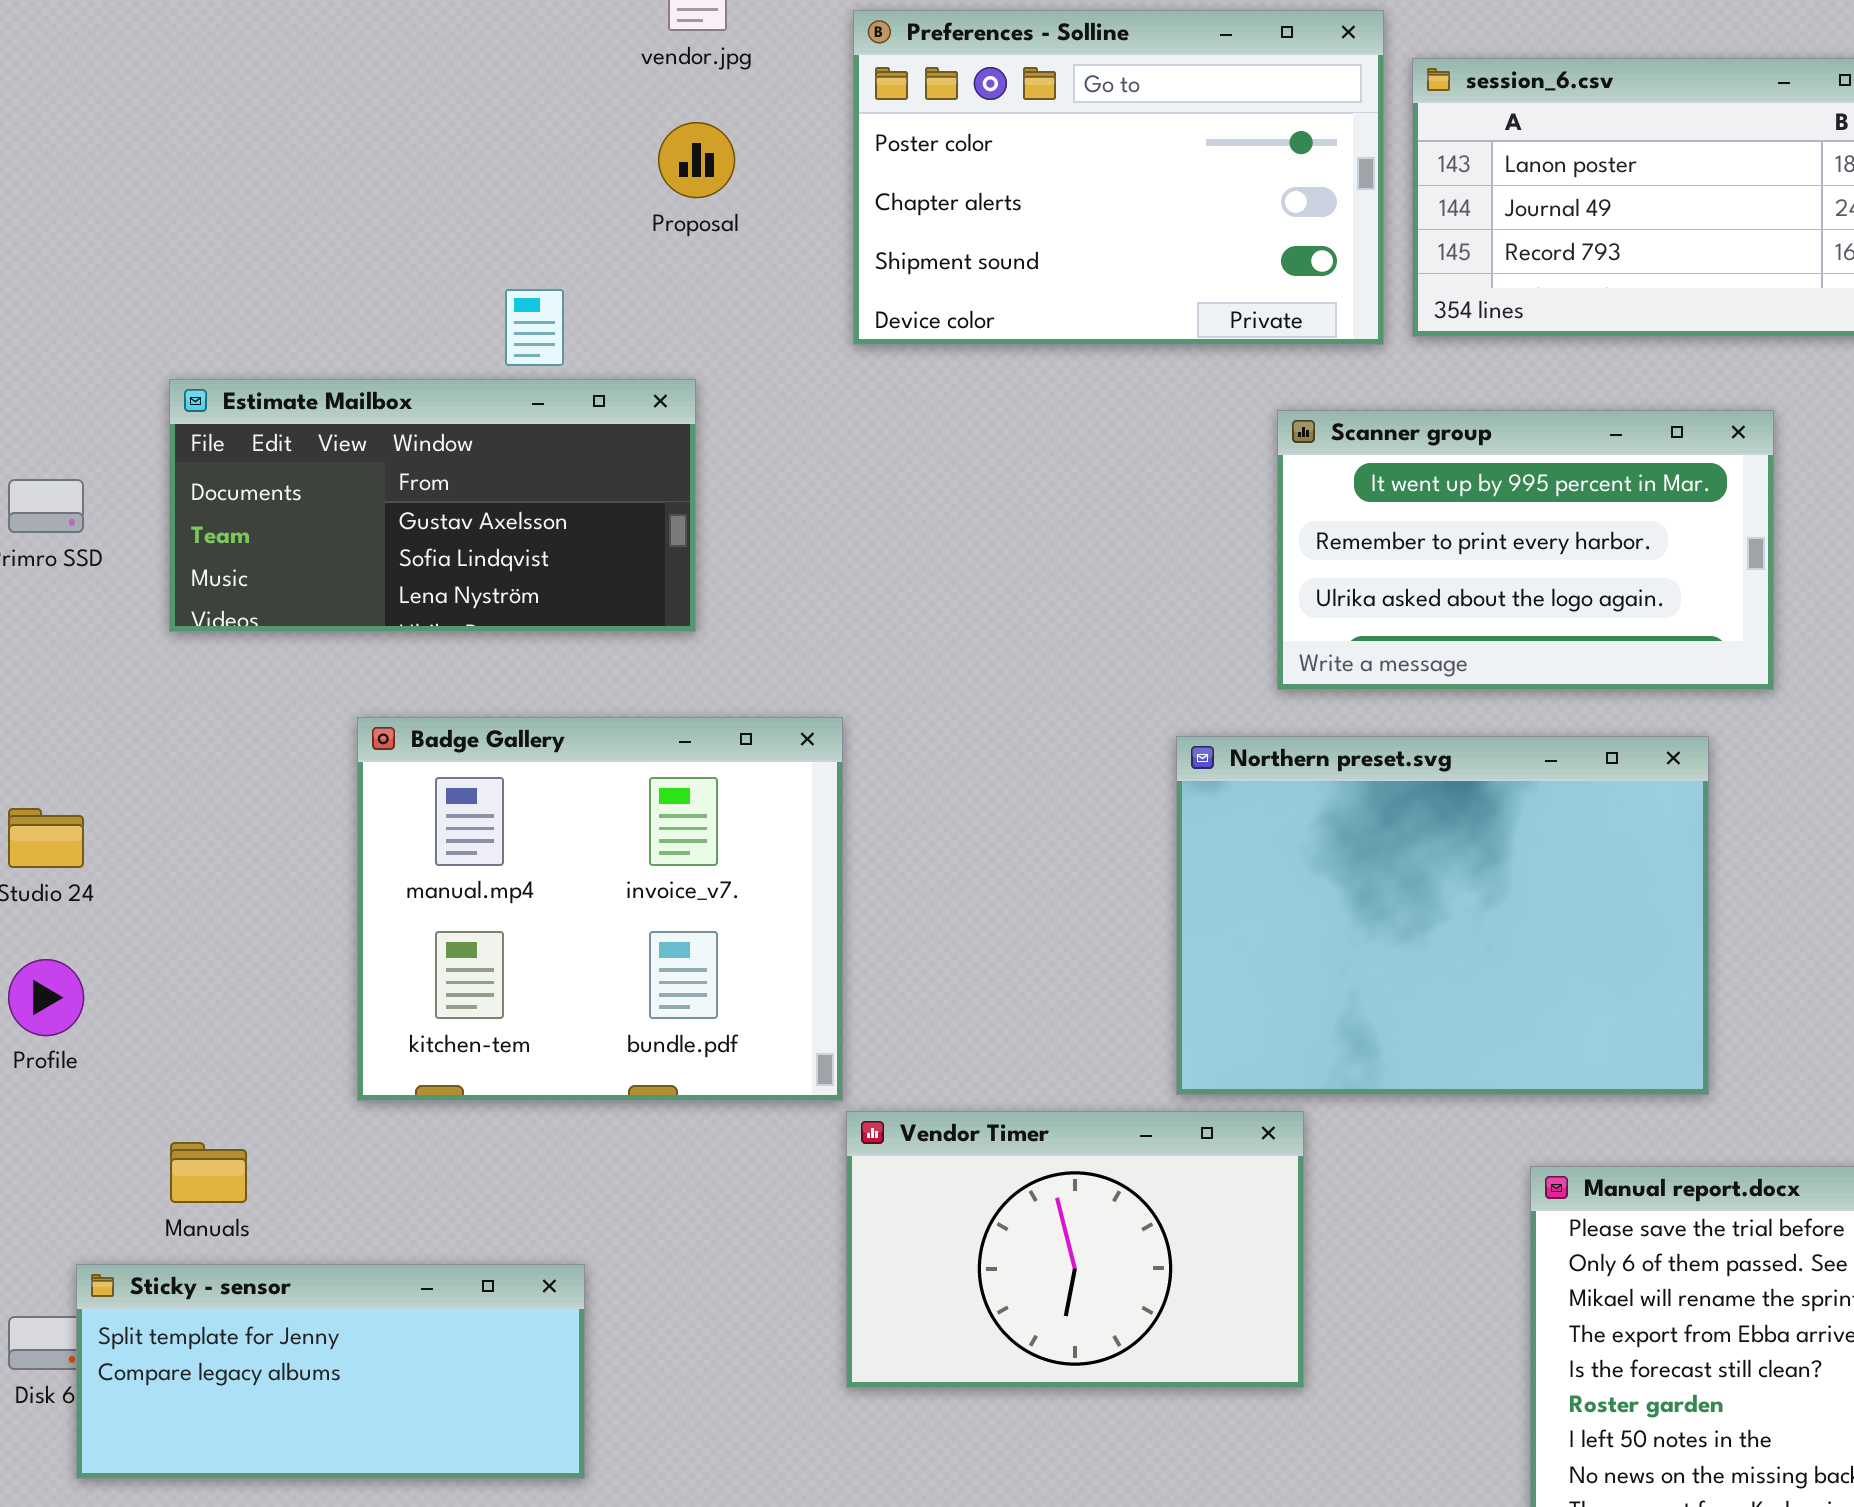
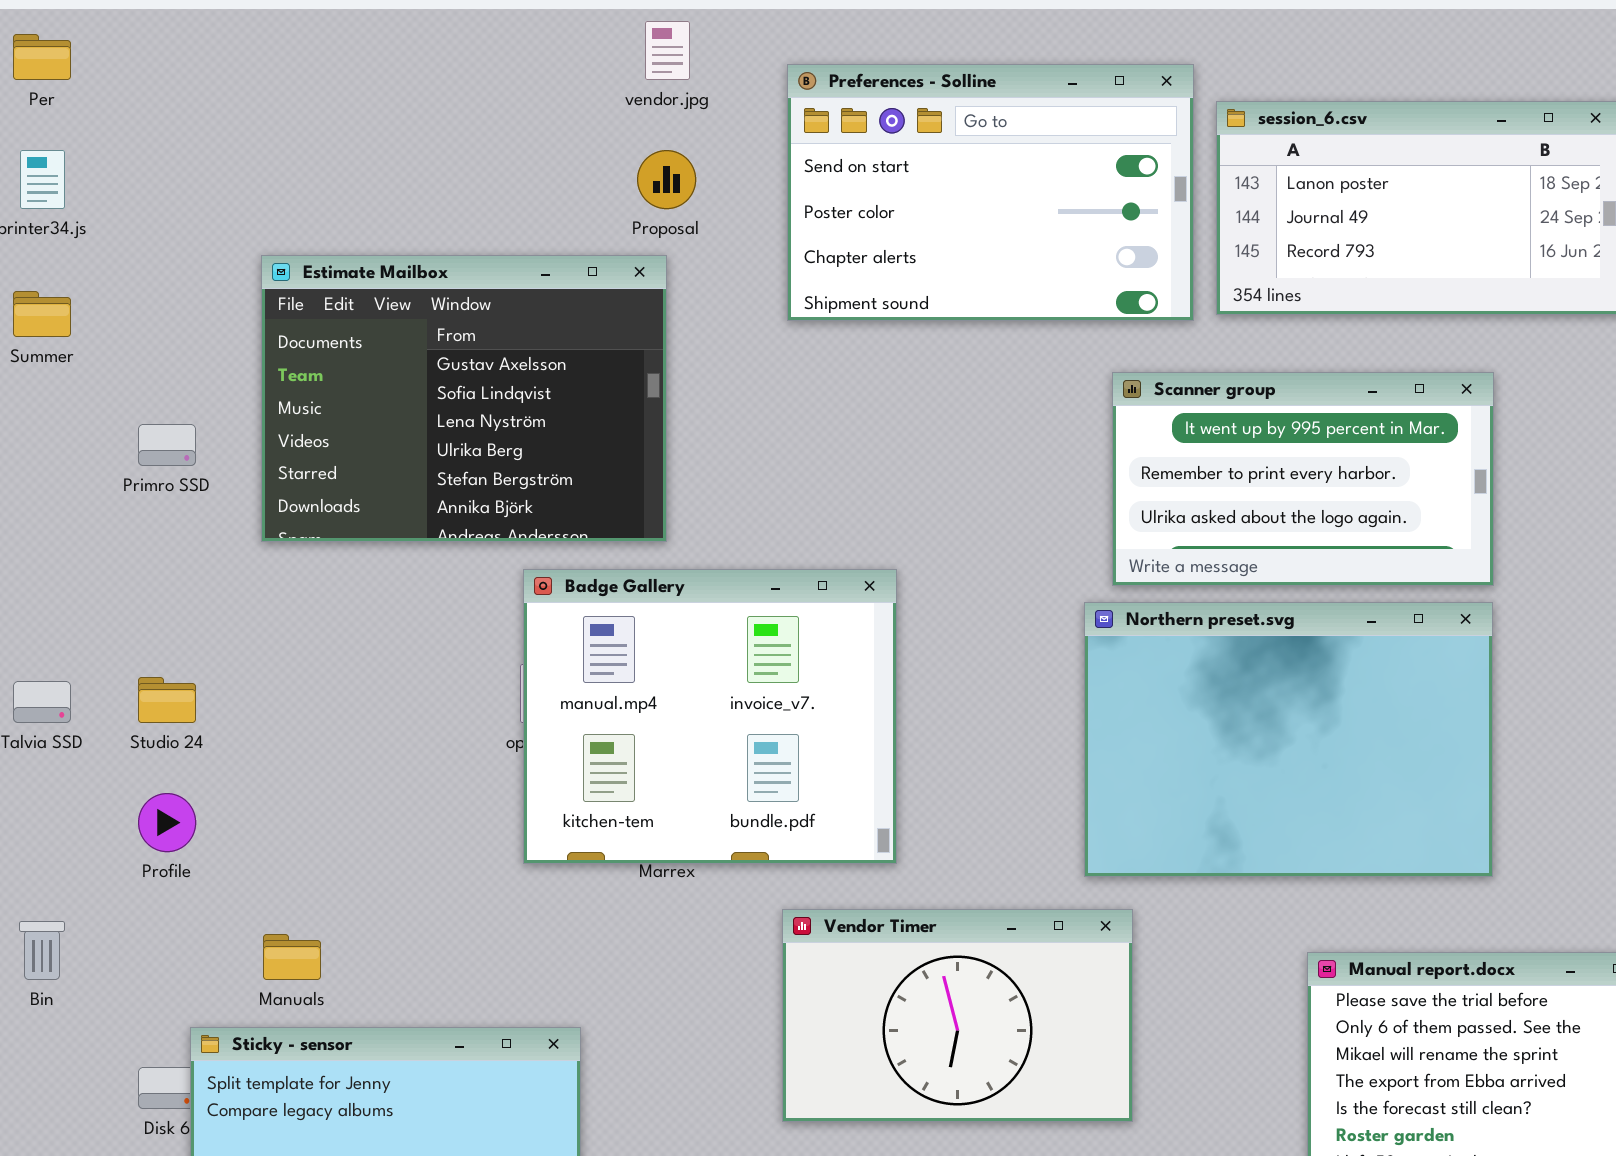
Preferences - Solline: [853,10,1384,345] -> [787,64,1194,321], scrolled up 1 row
Estimate Mailbox: [169,379,696,632] -> [261,255,667,542], resized
Badge Gallery: [357,717,843,1101] -> [523,569,897,864], moved
Northern preset.svg: [1176,736,1709,1095] -> [1084,602,1493,877], moved

